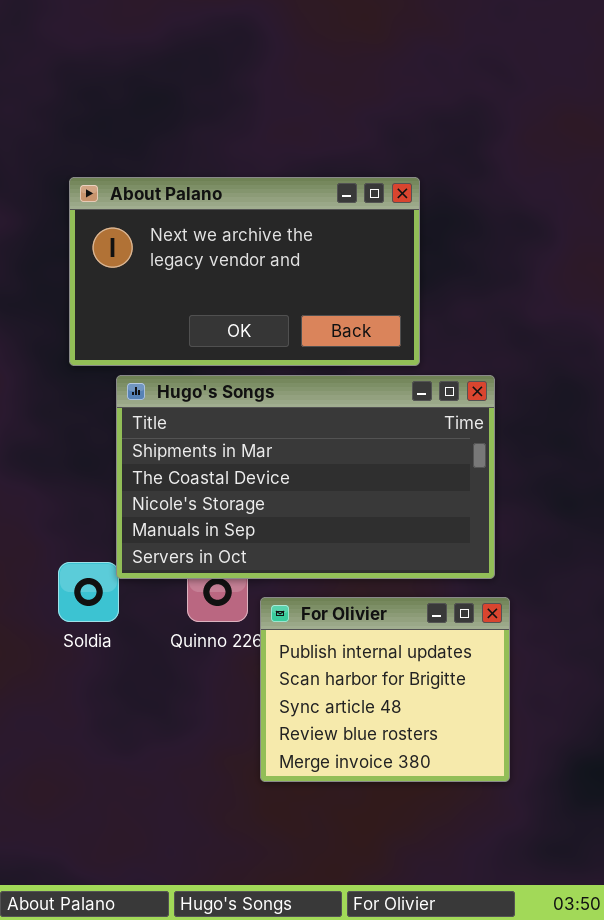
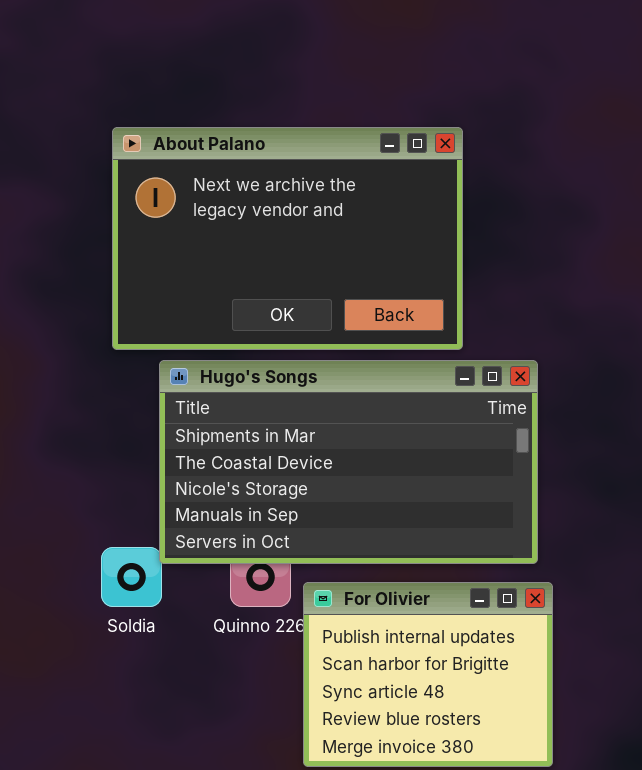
About Palano: [69,177,420,366] -> [112,127,463,350], resized

